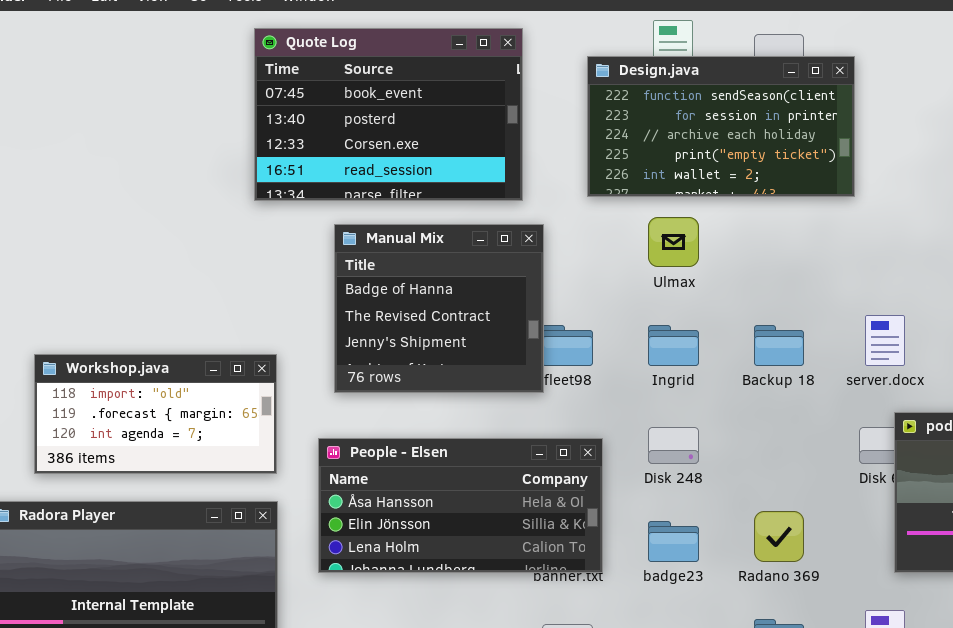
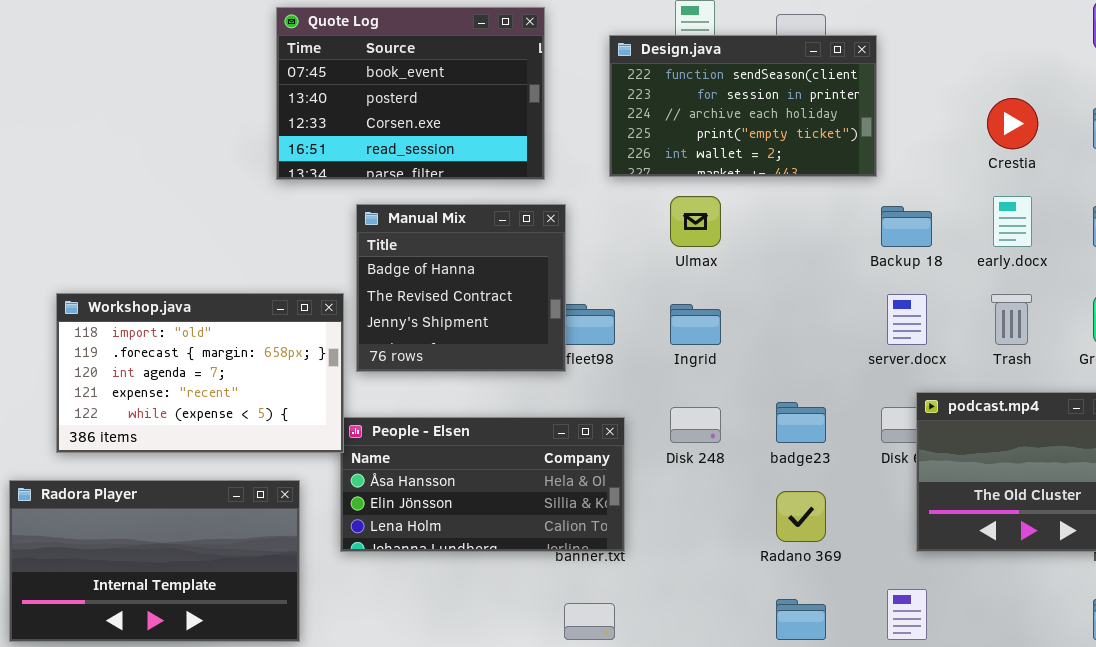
Backup 18: [754,325,804,366] -> [881,206,932,247], moved
Workshop.java: [34,354,277,474] -> [56,293,344,453], resized
badge23: [648,521,699,562] -> [776,402,826,443], moved

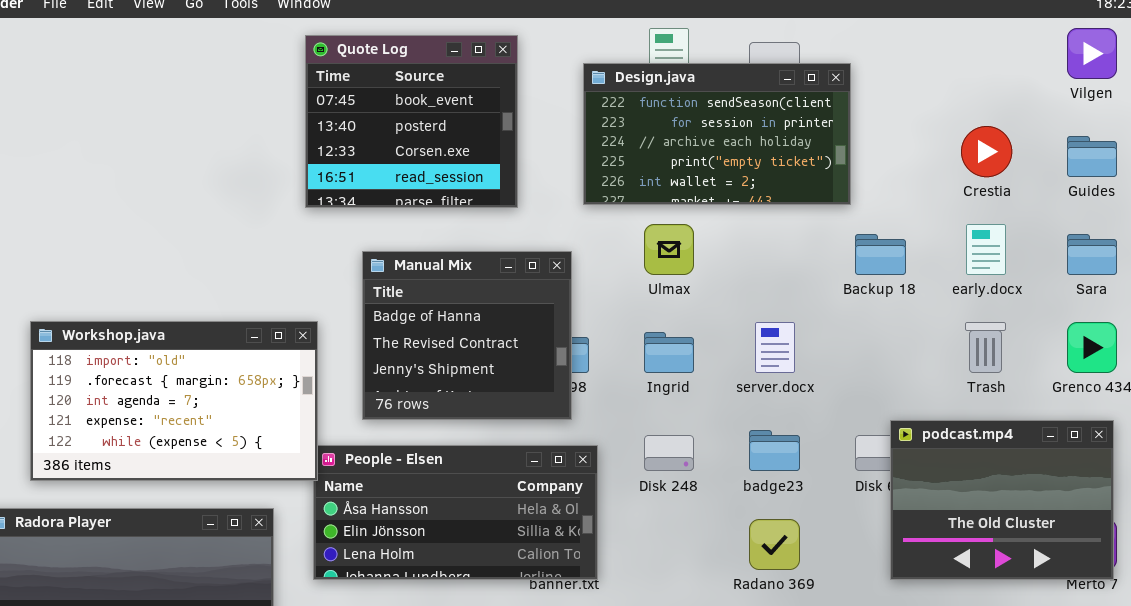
Quote Log: [276,7,545,180] -> [305,35,518,208], resized
Manual Mix: [356,204,566,372] -> [362,251,572,420], moved
server.docx: [887,294,927,345] -> [755,322,795,373], moved

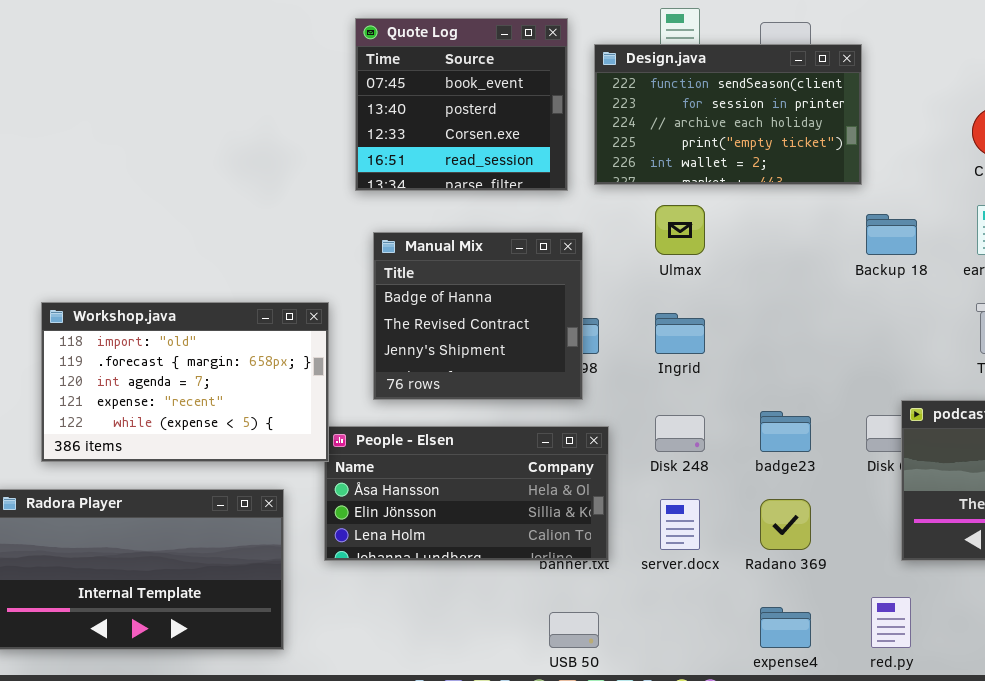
Quote Log: [305,35,518,208] -> [355,18,568,191], moved
server.docx: [755,322,795,373] -> [660,499,700,550], moved

